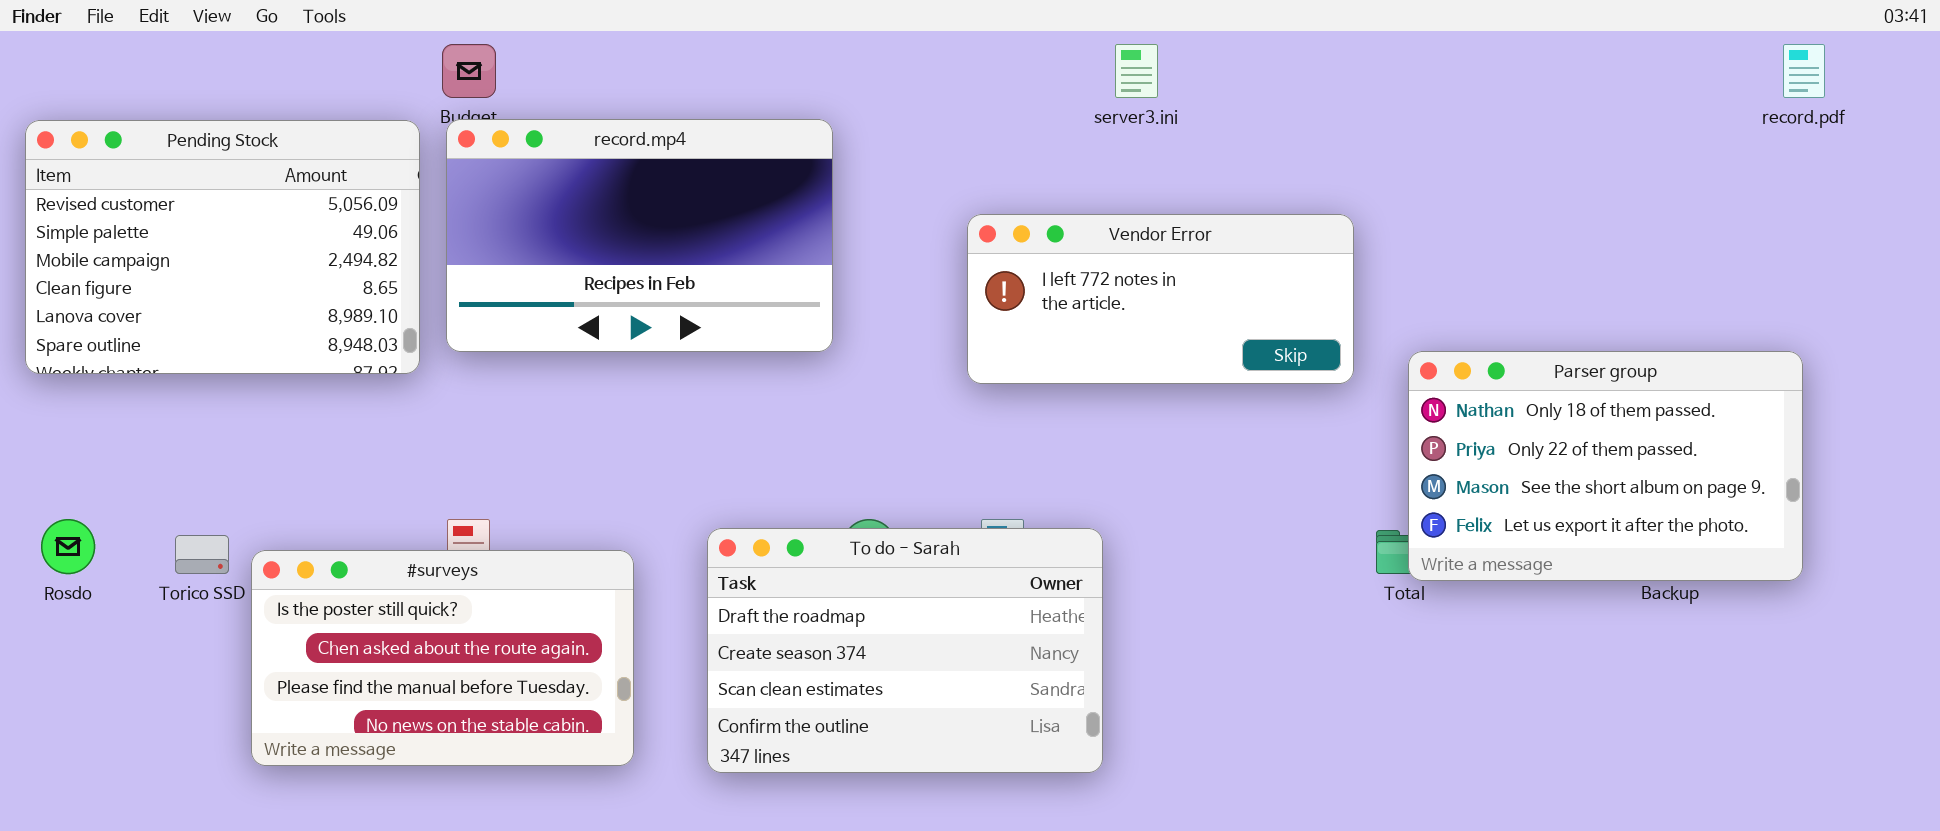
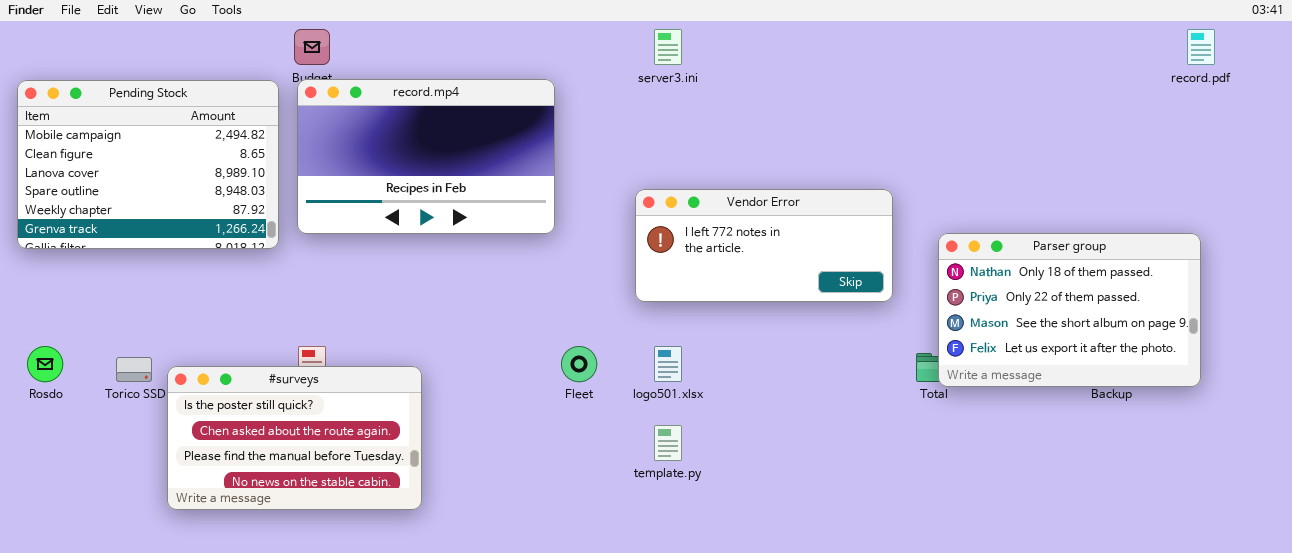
server3.ini: [1115,44,1158,98] -> [654,29,682,65], moved
Pending Stock: [25,120,420,374] -> [17,80,279,249], scrolled down 2 rows
Vendor Error: [967,214,1354,384] -> [635,189,893,302], moved
To do - Sarah: [707,528,1103,773] -> none, closed

